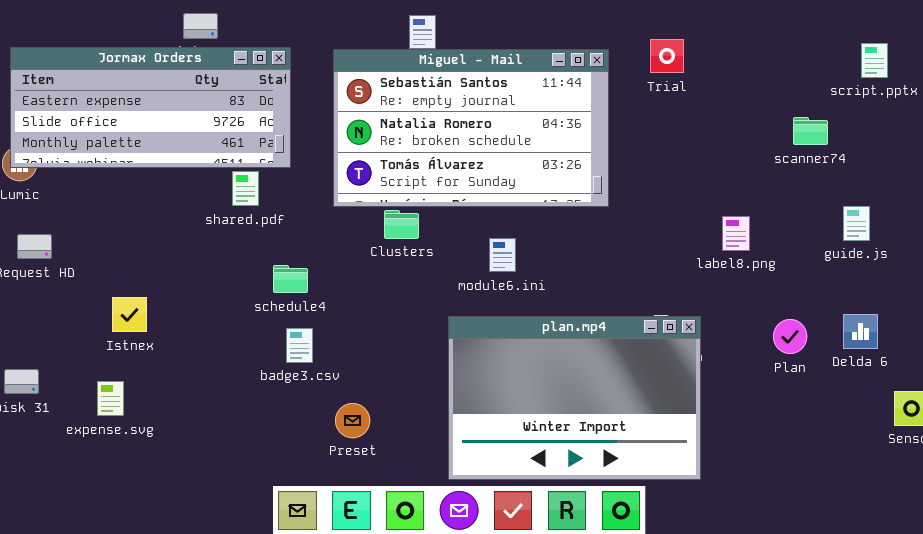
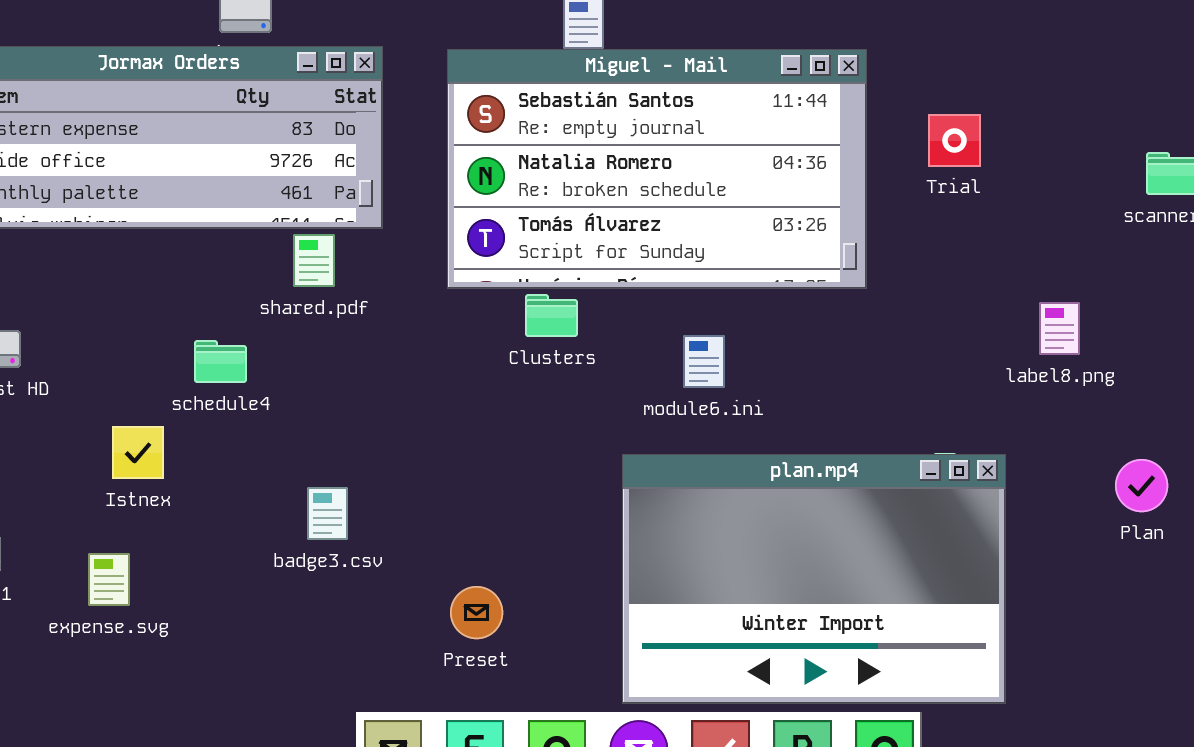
Trial: [650,39,684,73] -> [928,114,981,167], moved
schedule4: [273,265,308,293] -> [194,340,247,383], moved
badge3.csv: [286,328,313,363] -> [307,487,348,540], moved

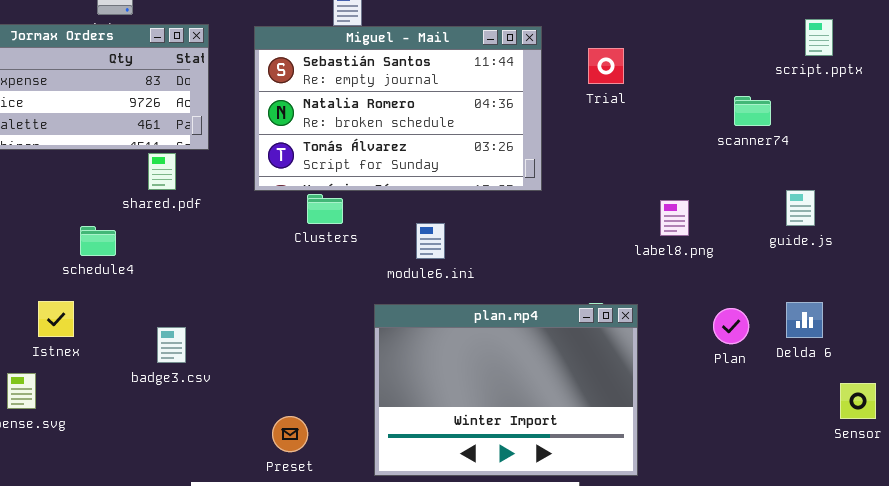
Trial: [928,114,981,167] -> [588,48,624,84], moved
Istnex: [112,426,164,479] -> [38,301,74,337], moved
Preset: [450,586,503,639] -> [272,416,308,452], moved

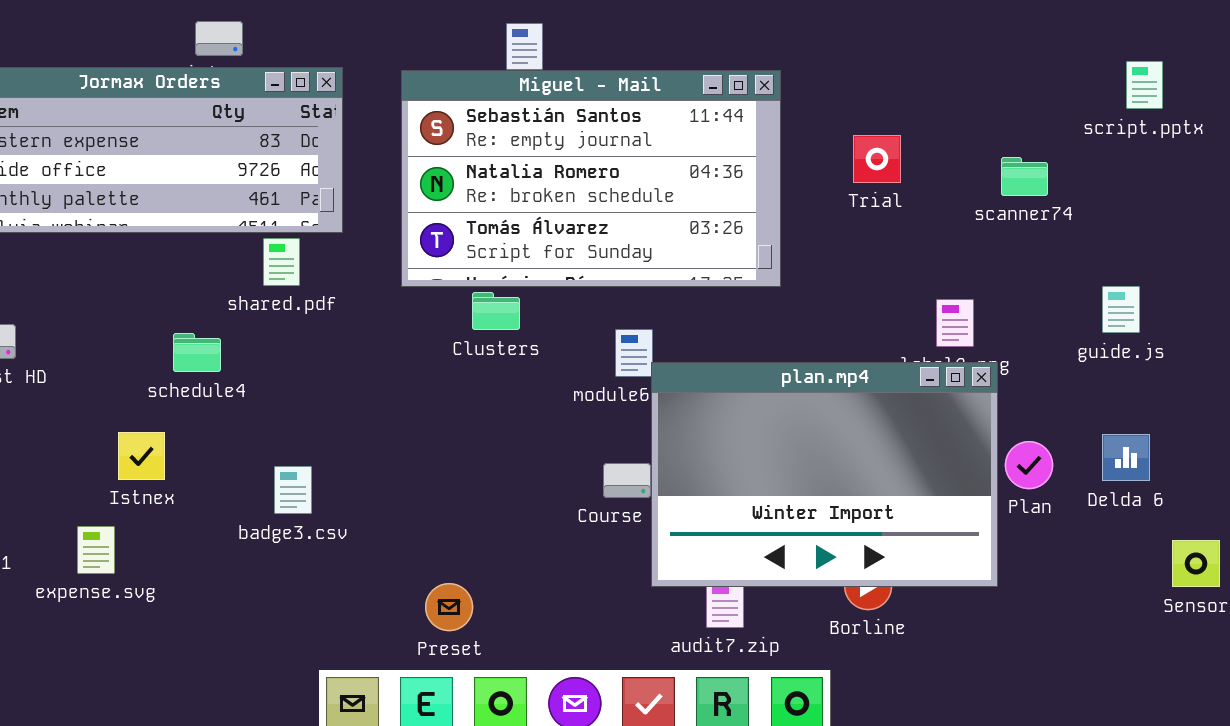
Trial: [588,48,624,84] -> [853,135,901,183], moved
scanner74: [734,96,771,126] -> [1001,157,1048,196], moved
plan.mp4: [374,304,638,476] -> [651,362,998,587], moved

